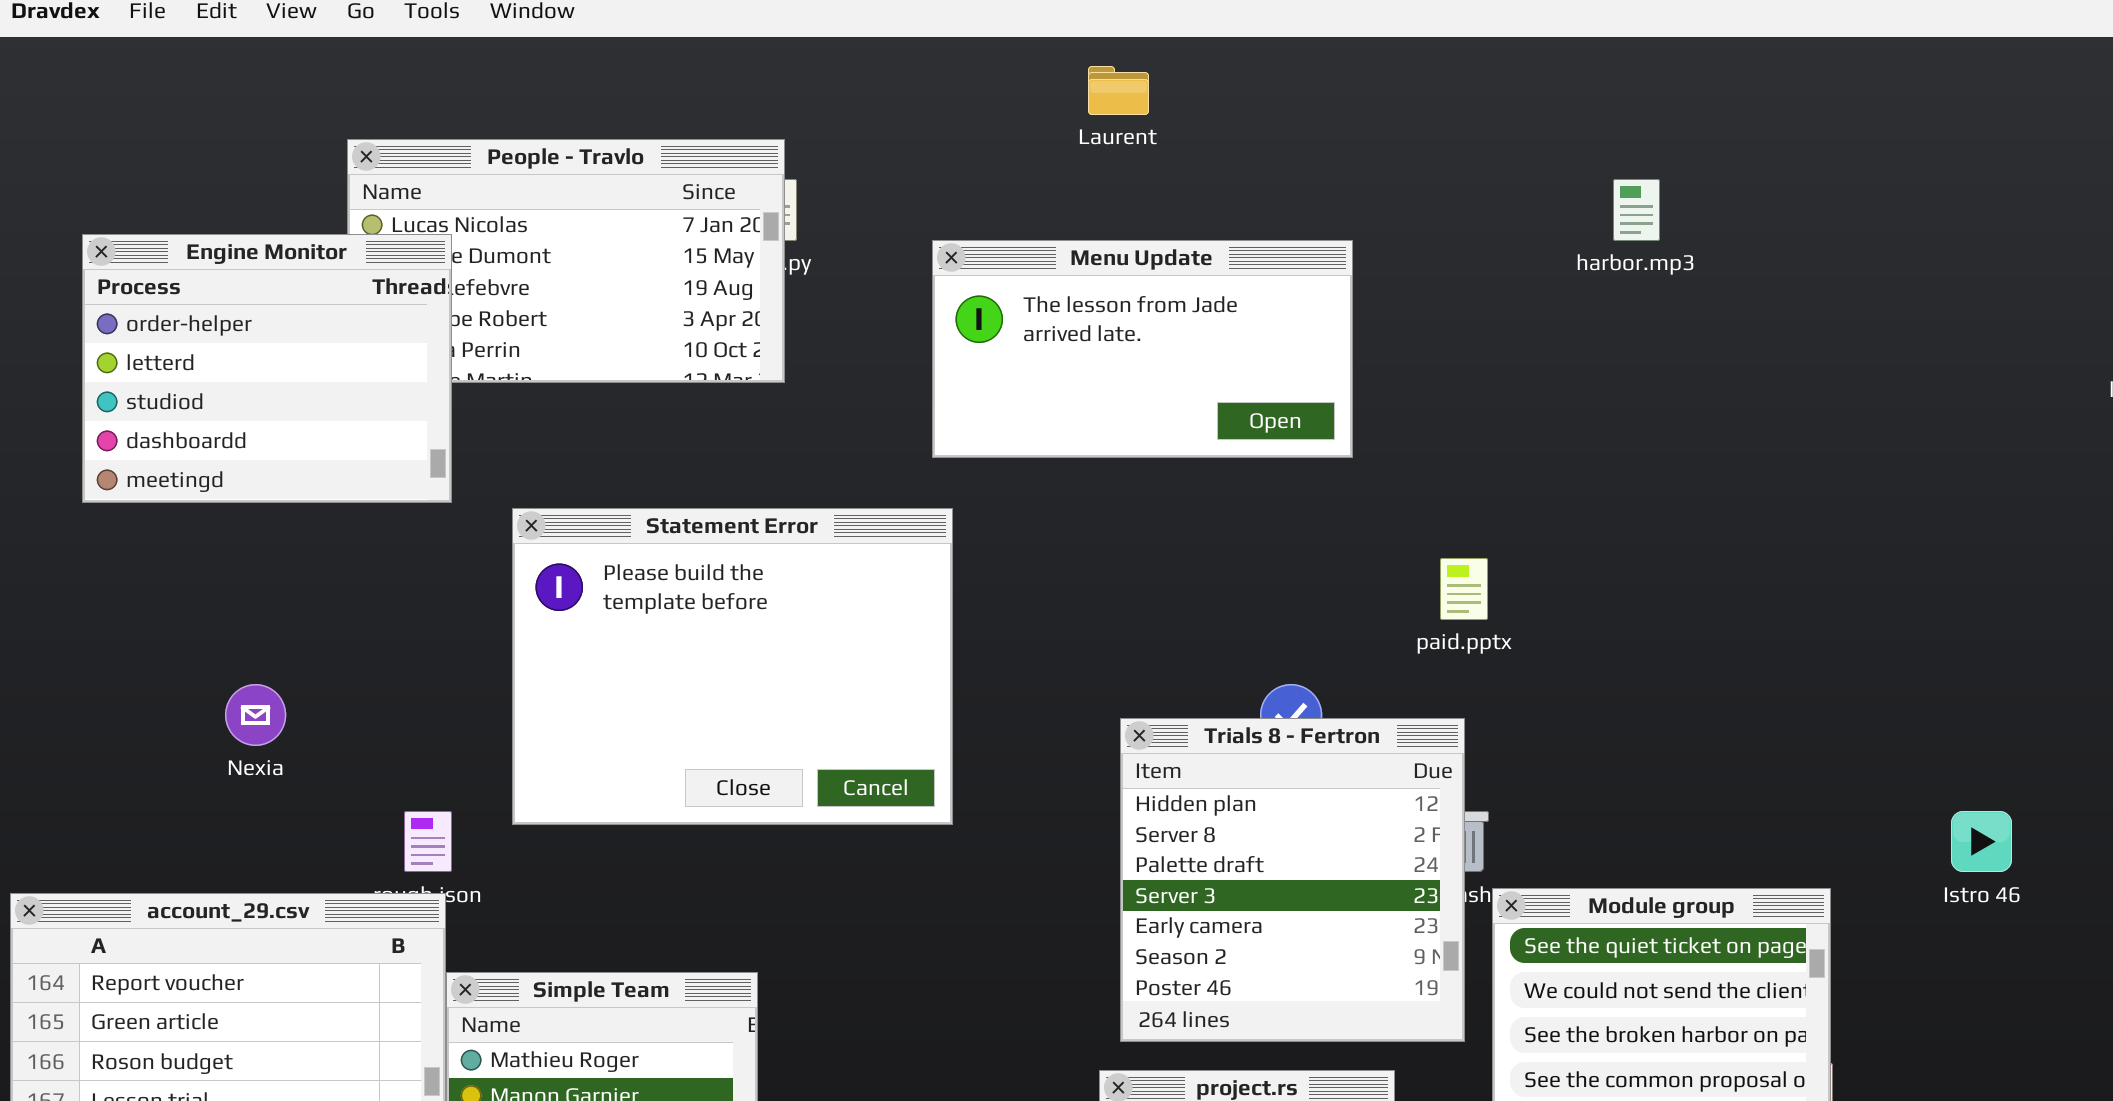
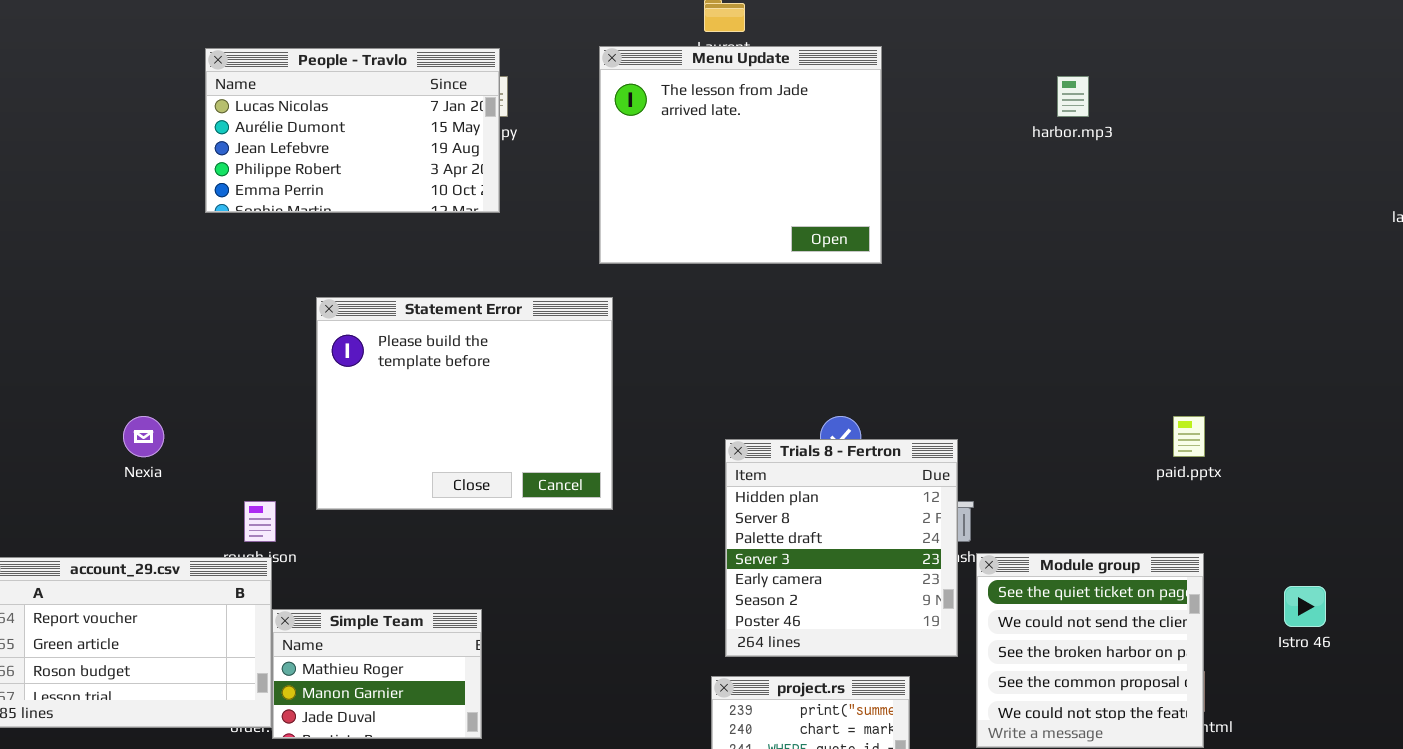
Engine Monitor: [82,234,452,503] -> none, closed
Menu Update: [932,240,1353,458] -> [599,46,882,264], resized
paid.pptx: [1440,558,1488,620] -> [1173,416,1205,457], moved
Istro 46: [1951,811,2012,872] -> [1284,586,1326,627], moved

